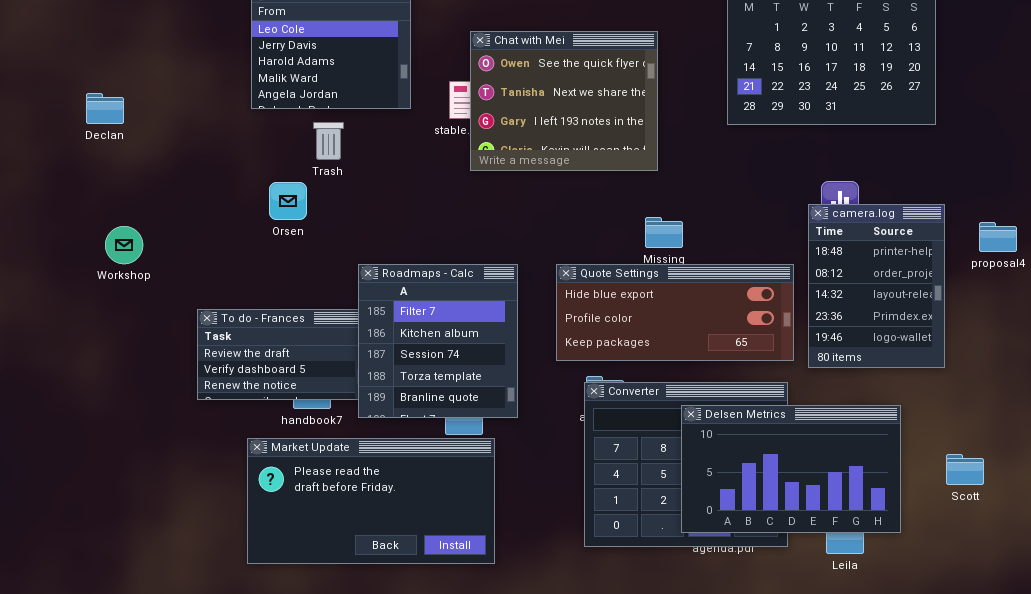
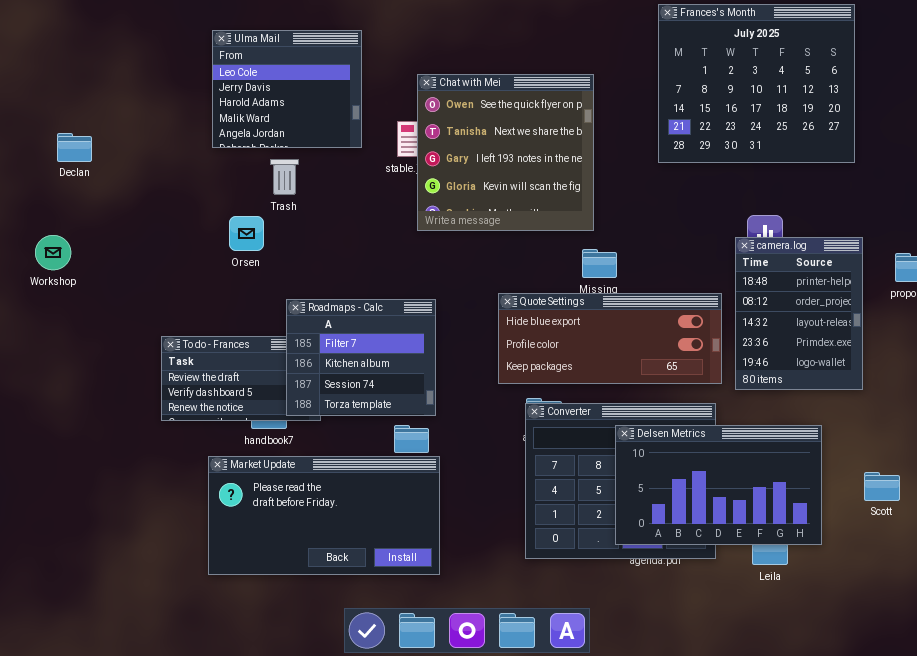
Chat with Mei: [470,31,658,171] -> [417,74,594,231], resized
Workshop: [105,226,143,264] -> [35,235,71,270], moved
Roadmaps - Calc: [358,264,518,418] -> [286,299,436,416], moved, resized

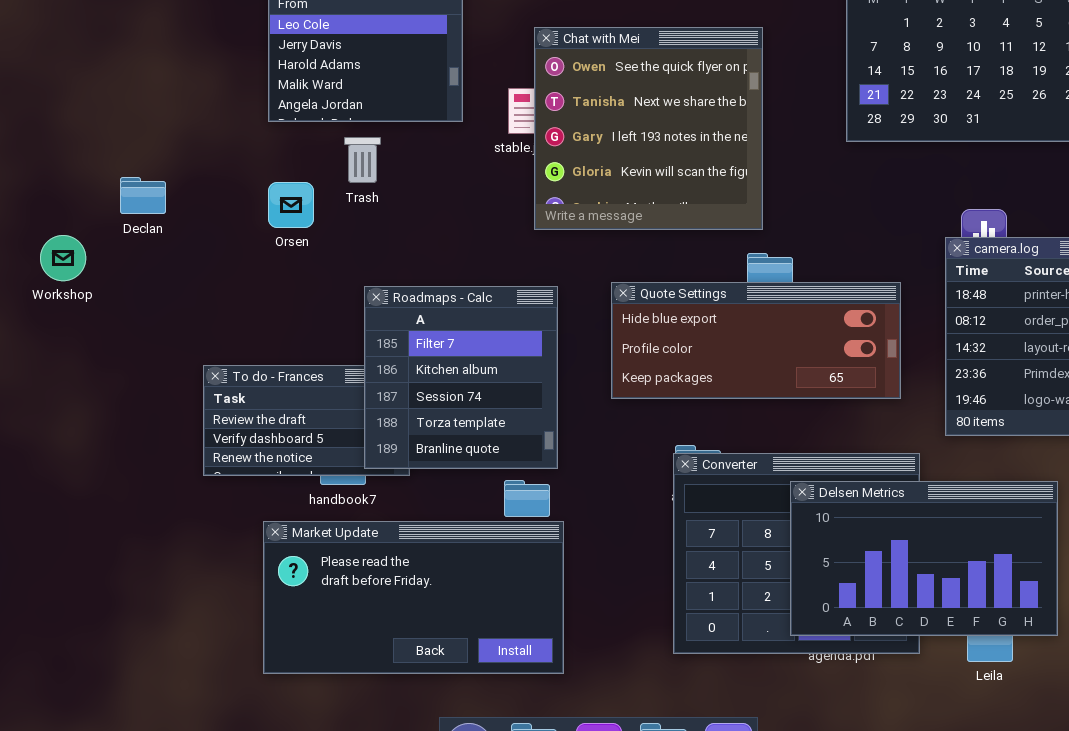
Declan: [57,133,92,162] -> [120,177,166,214], moved
Orsen: [229,216,264,251] -> [268,182,314,228], moved
Quote Settings: [498,293,722,384] -> [611,282,901,399], moved
Roadmaps - Calc: [286,299,436,416] -> [364,286,558,469], resized

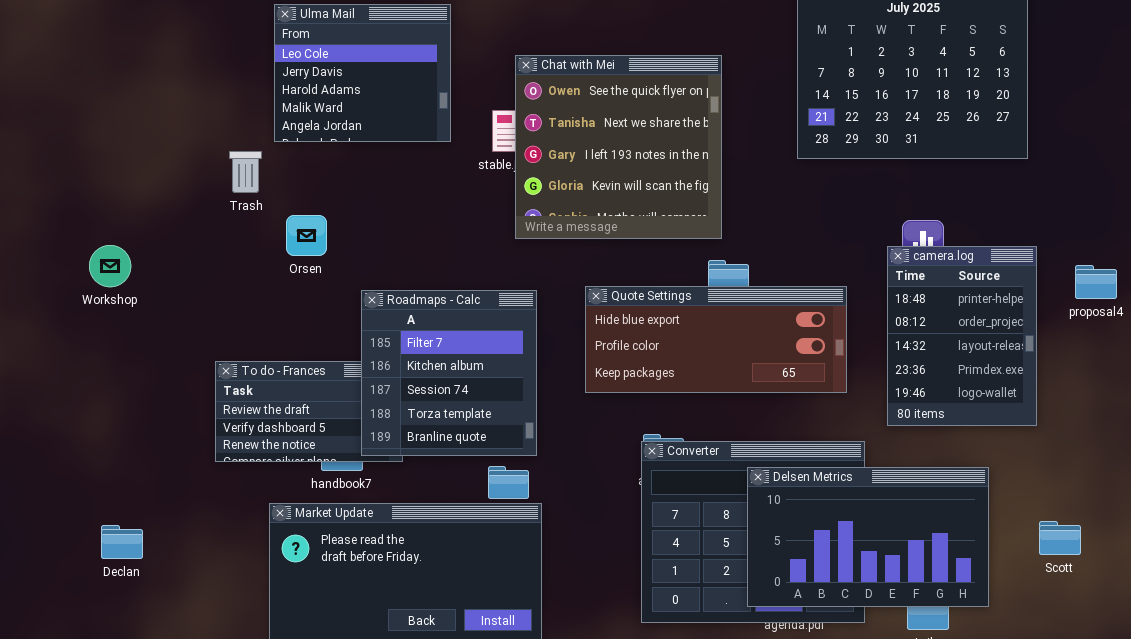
Trash: [344,137,381,183] -> [229,151,262,193], moved
Declan: [120,177,166,214] -> [101,525,143,559], moved
Orsen: [268,182,314,228] -> [286,215,327,256], moved
Workshop: [40,235,86,281] -> [89,245,131,287], moved

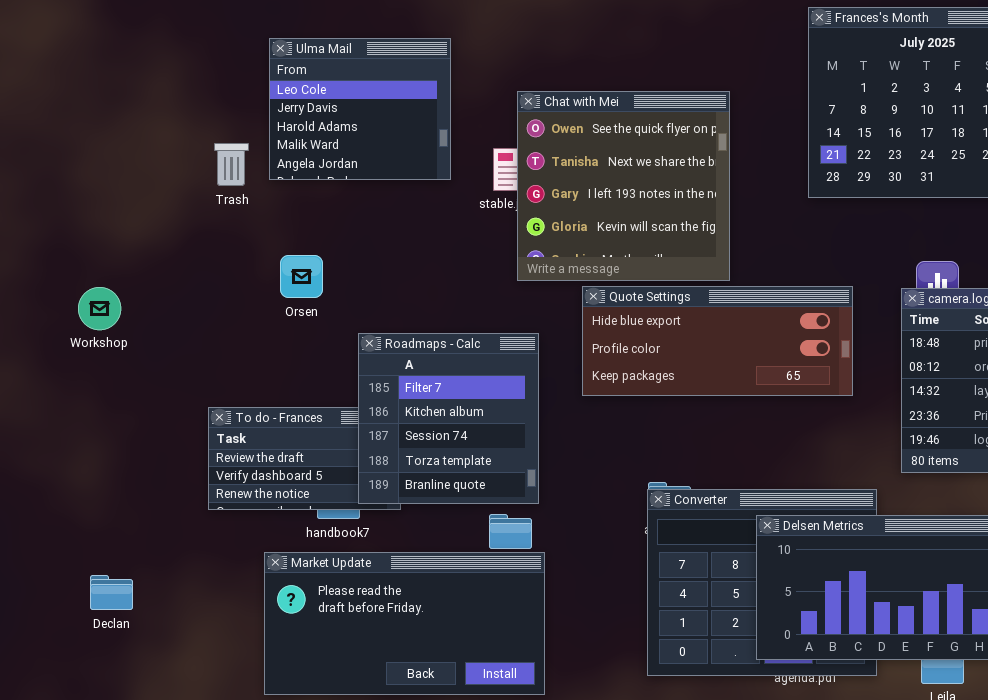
Trash: [229,151,262,193] -> [214,143,249,186], moved
Quote Settings: [585,286,847,393] -> [582,286,853,396], moved

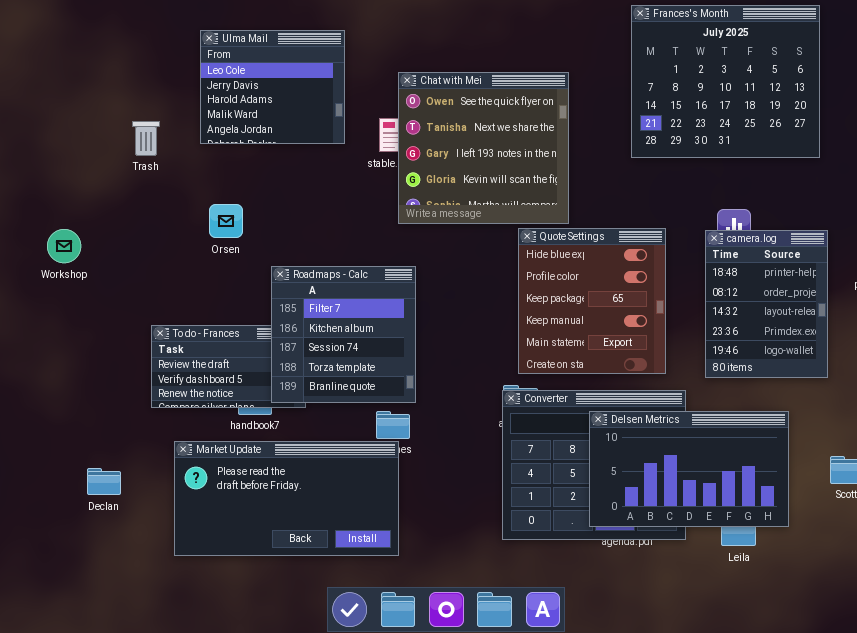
Trash: [214,143,249,186] -> [132,121,160,156], moved
Quote Settings: [582,286,853,396] -> [518,228,666,374], resized
Market Update: [264,552,545,695] -> [174,441,399,556], moved
Declan: [90,575,133,610] -> [87,468,121,495], moved

